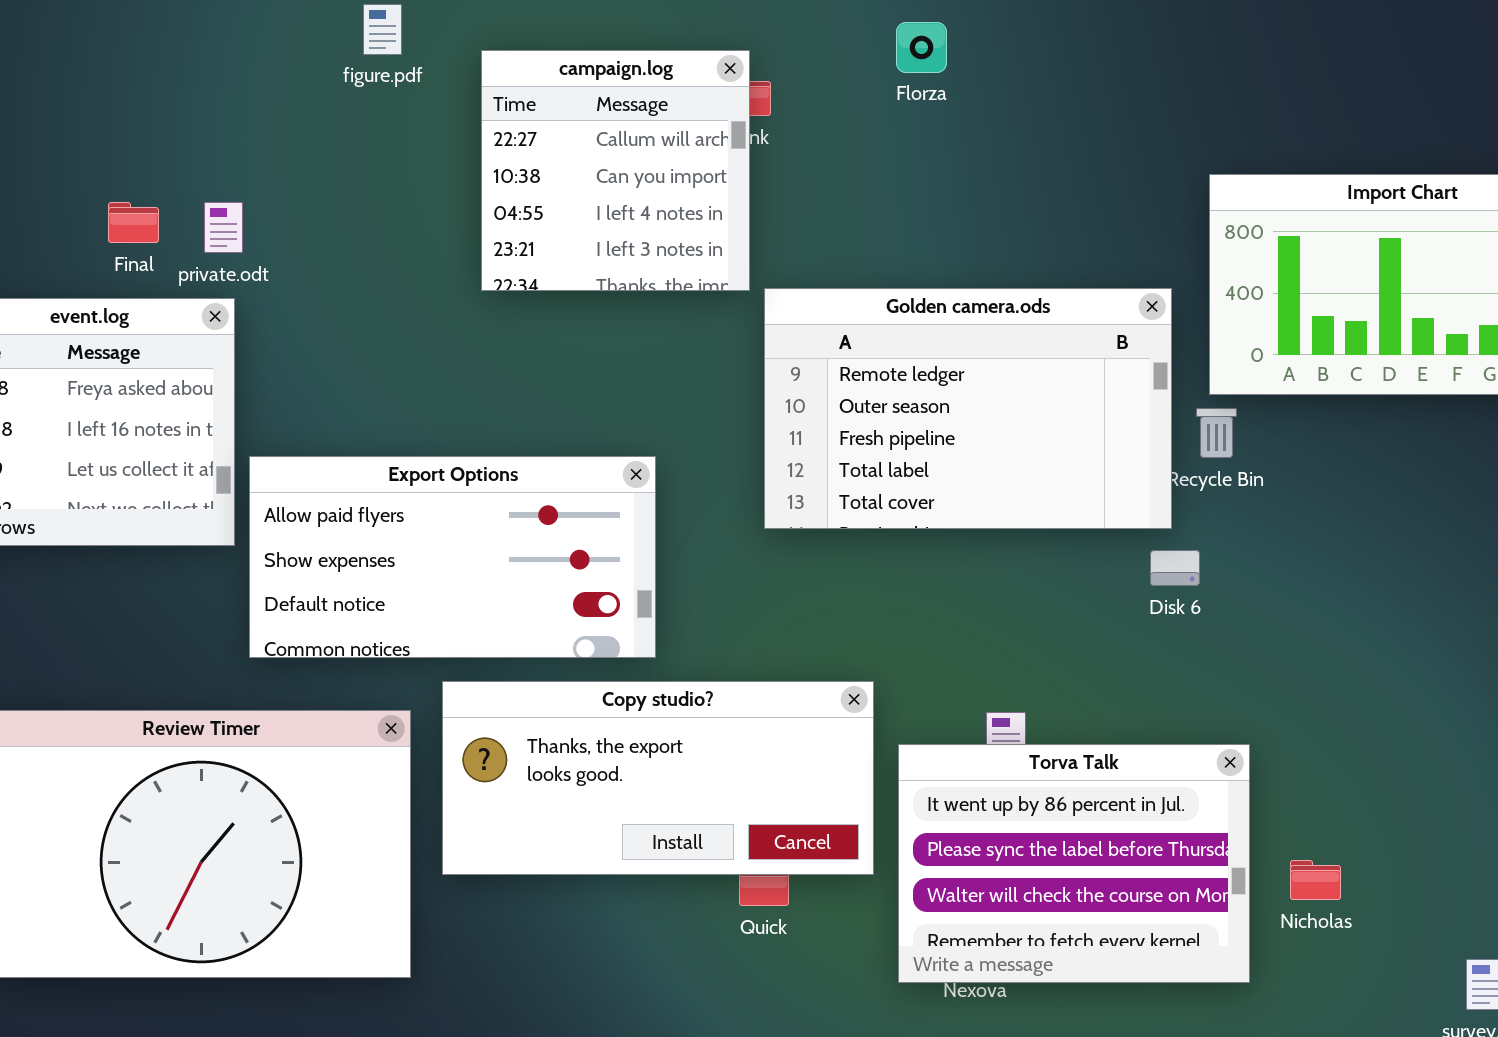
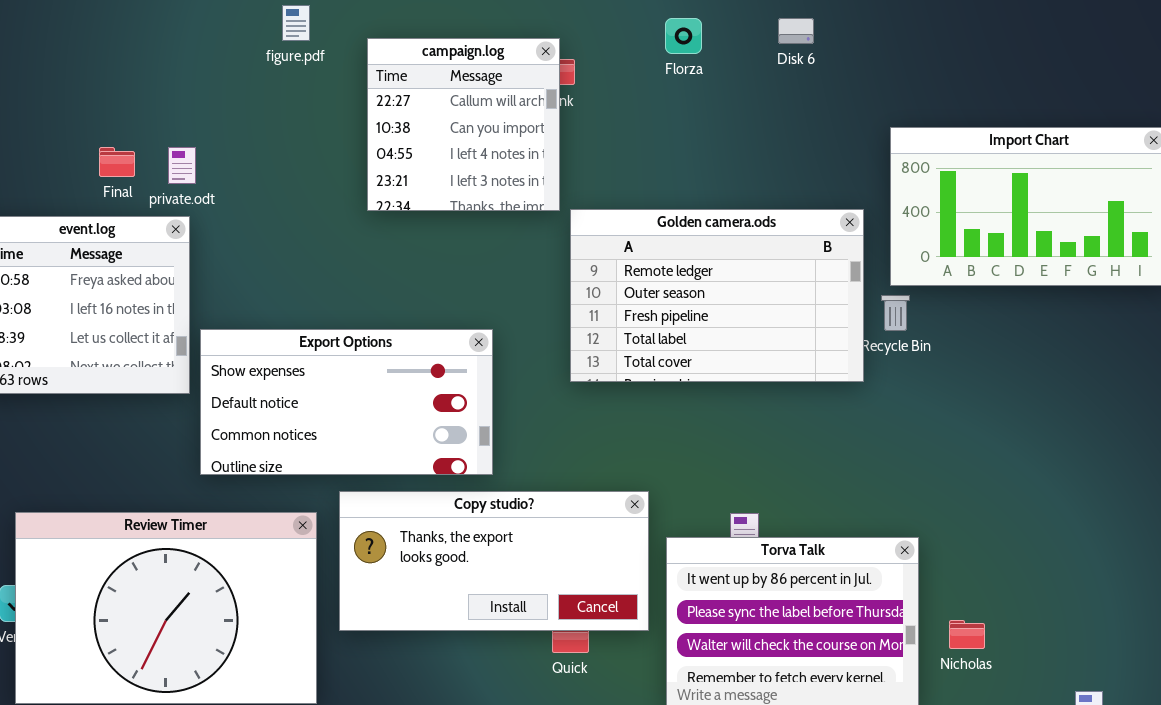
Export Options: [249,456,656,658] -> [200,329,493,475], scrolled down 1 row
Disk 6: [1150,550,1200,586] -> [778,18,814,44], moved

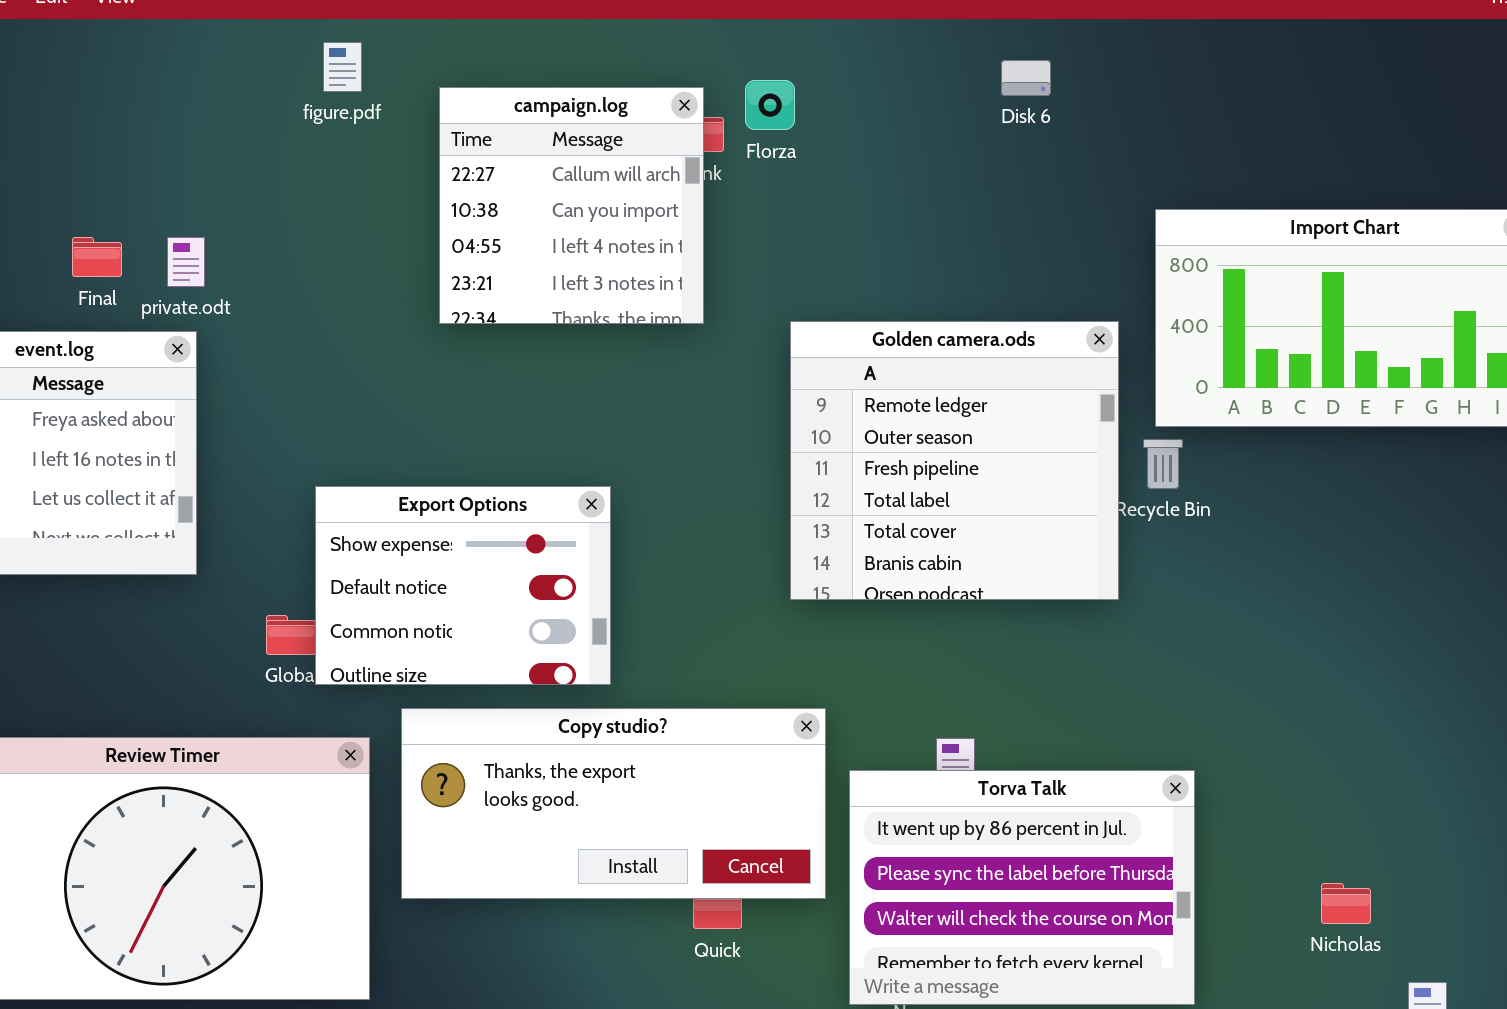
Florza: [665,18,702,54] -> [745,80,795,130], moved
Golden camera.ods: [570,209,864,382] -> [790,321,1119,600], resized
Export Options: [200,329,493,475] -> [315,486,611,685], resized
Nicholas: [949,620,985,649] -> [1321,883,1371,924], moved

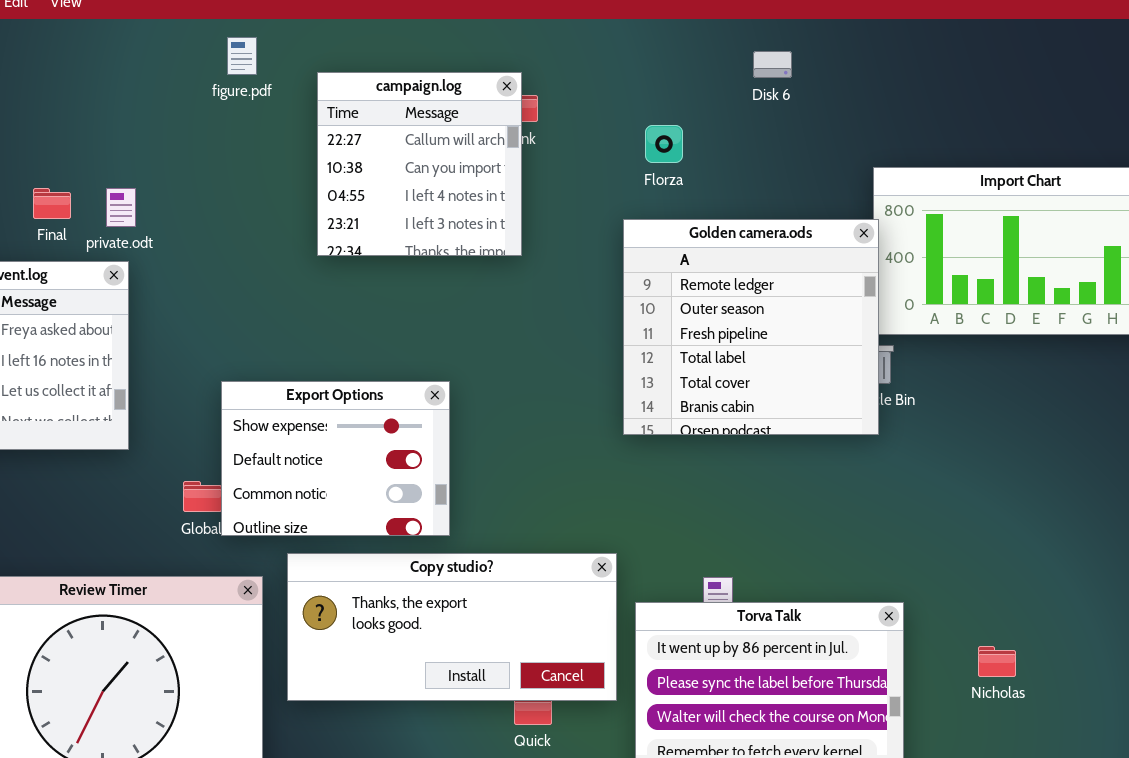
Florza: [745,80,795,130] -> [645,125,683,163], moved
Golden camera.ods: [790,321,1119,600] -> [623,219,879,435], moved
Nicholas: [1321,883,1371,924] -> [978,646,1016,677], moved

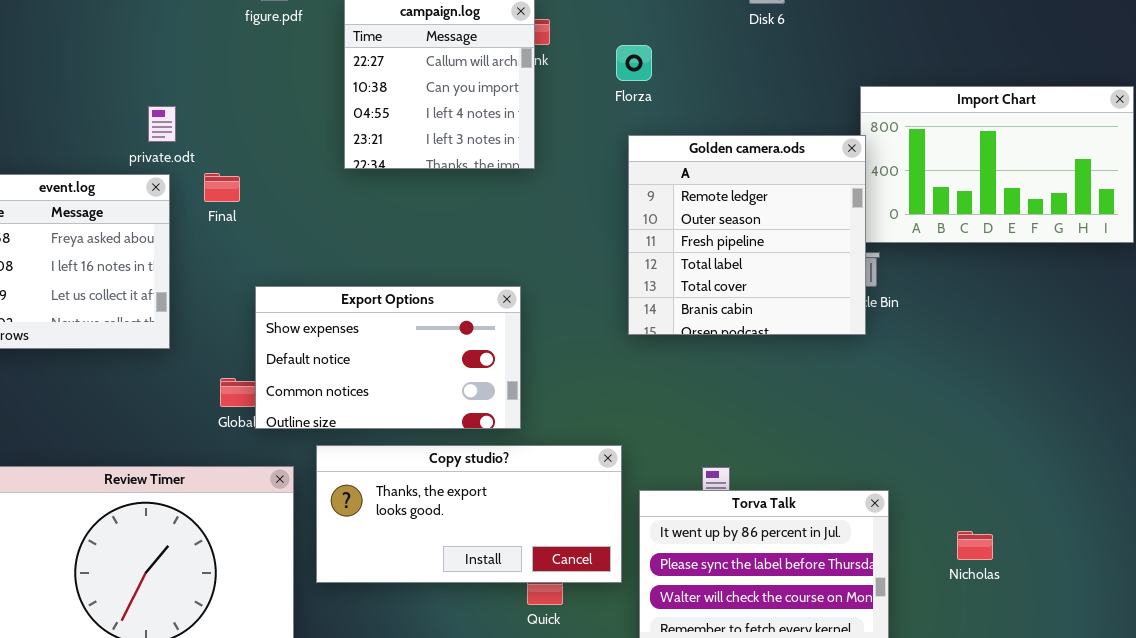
Florza: [645,125,683,163] -> [616,45,652,81], moved
Final: [33,188,71,219] -> [204,173,240,202], moved
Export Options: [221,381,450,536] -> [255,286,521,429], resized

